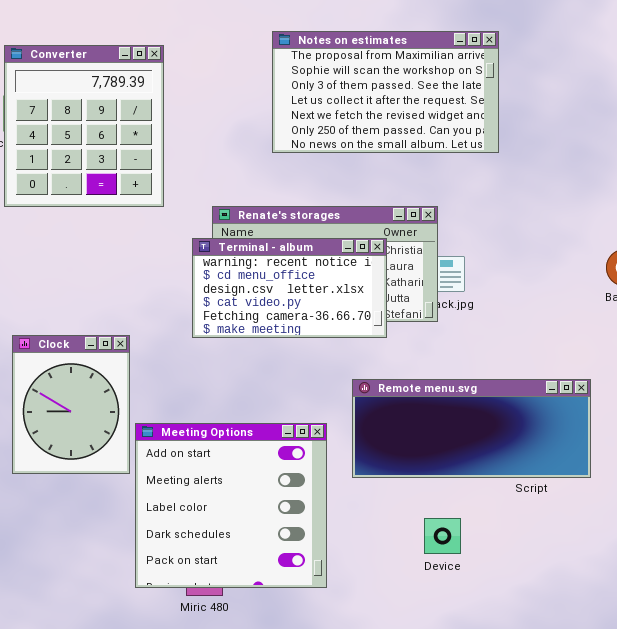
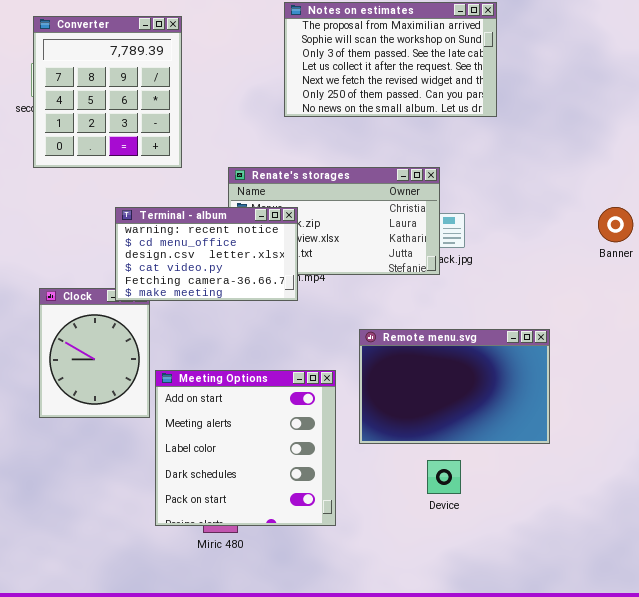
Terminal - album: [192,238,387,338] -> [115,207,298,301], moved
Remote menu.svg: [352,379,591,478] -> [359,329,550,444], resized

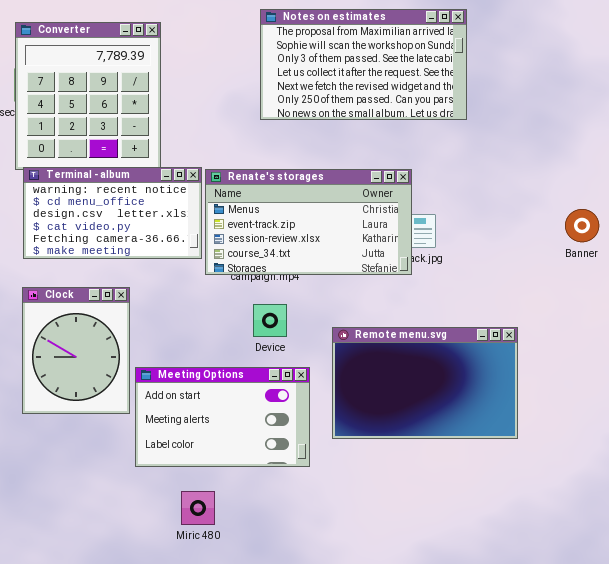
Terminal - album: [115,207,298,301] -> [23,167,202,259], moved
Meeting Options: [155,370,336,526] -> [135,367,310,467], resized
Device: [427,460,461,494] -> [253,304,287,337], moved

